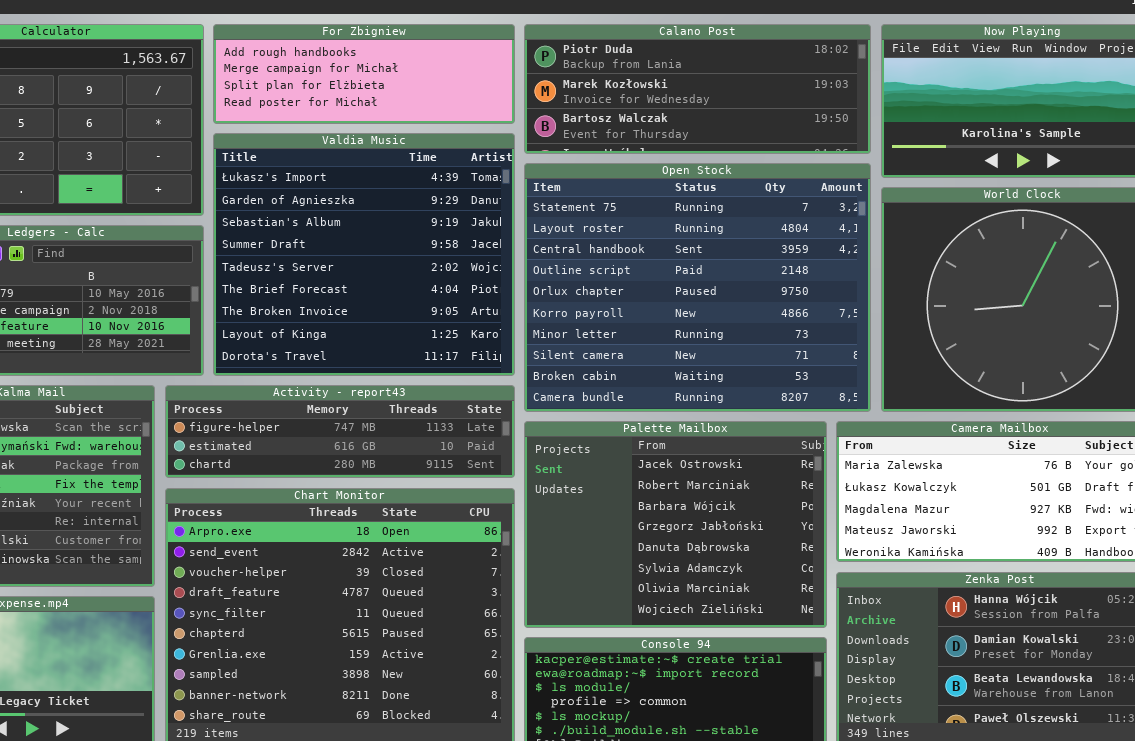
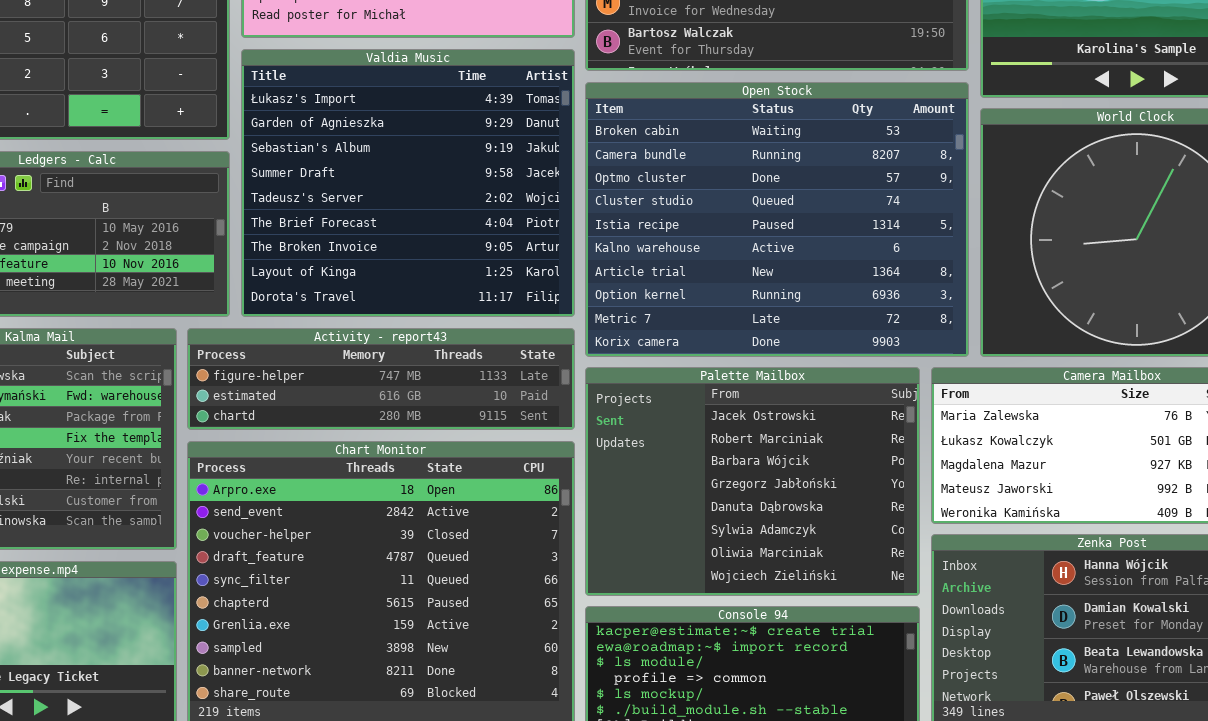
Open Stock: [524,163,871,412] -> [585,82,969,357], scrolled down 8 rows

